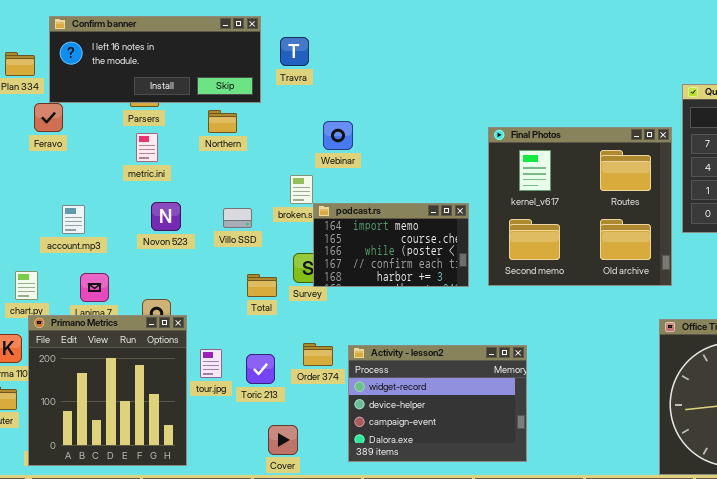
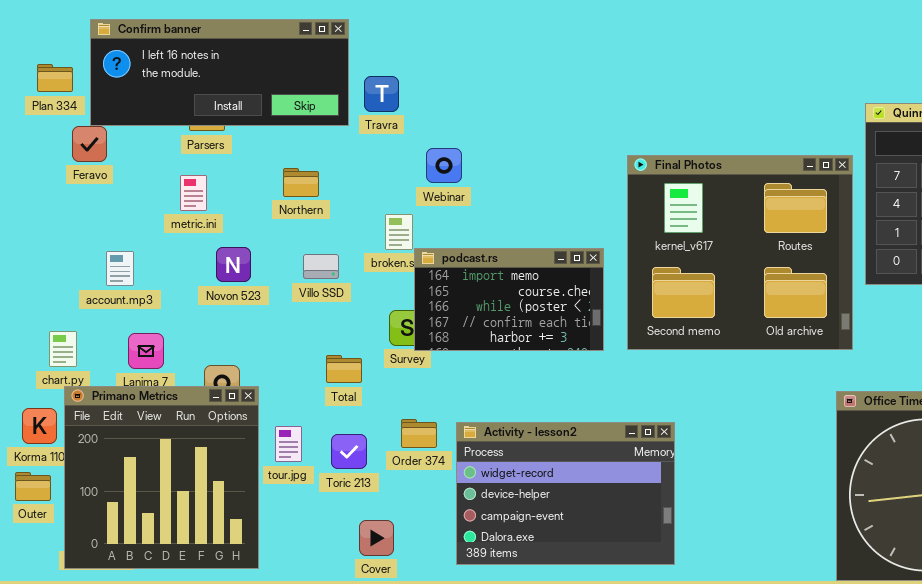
Travra: [280,37,309,66] -> [364,76,399,112], moved
Northern: [208,110,237,133] -> [283,168,319,197], moved
metric.ini: [136,133,158,162] -> [180,175,207,211], moved
Total: [247,274,277,297] -> [326,355,362,383], moved

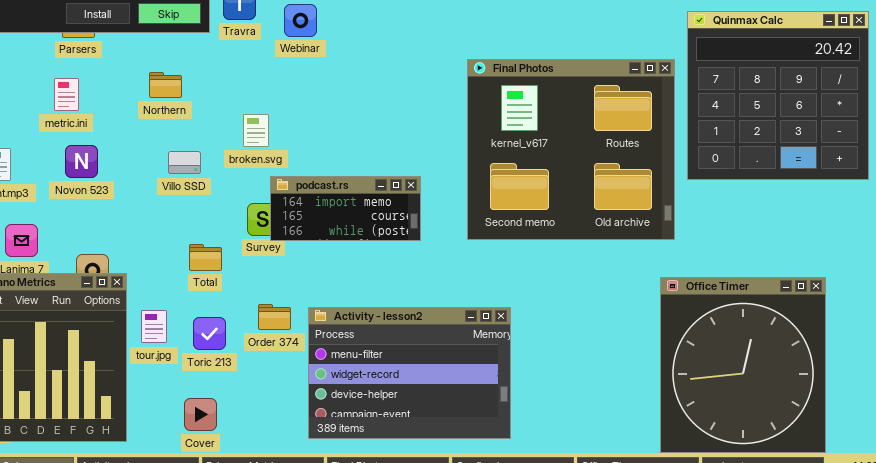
Webinar: [426,148,462,183] -> [284,4,317,37], moved
Novon 523: [216,247,251,282] -> [65,145,98,178], moved
podcast.rs: [414,248,604,351] -> [270,176,421,241], resized
Activity - lesson2: [456,422,675,565] -> [308,307,511,439], scrolled up 1 row
Cover: [359,520,394,556] -> [184,398,217,431], moved

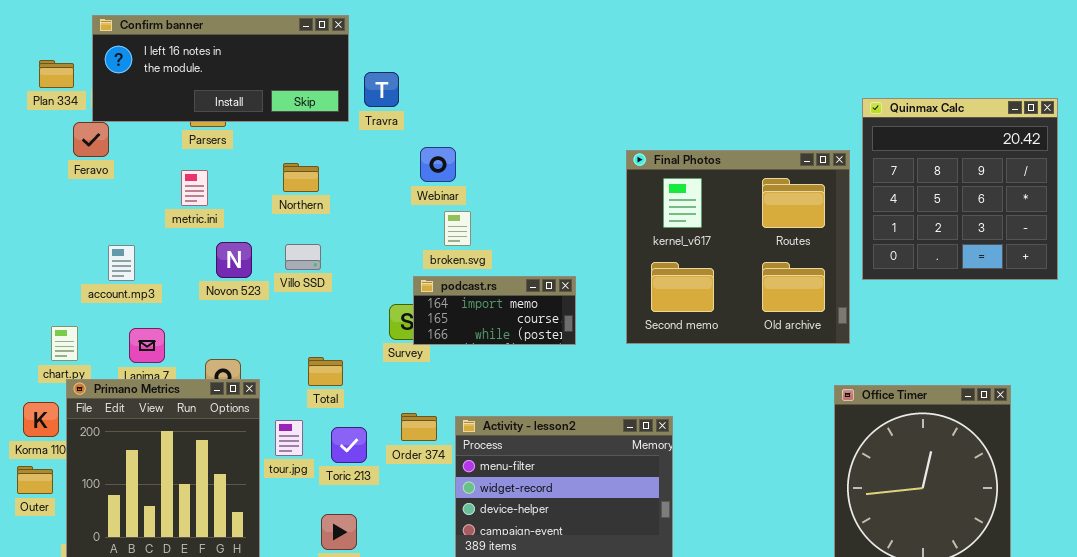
Webinar: [284,4,317,37] -> [420,147,456,182], moved
broken.svg: [243,114,269,147] -> [444,211,471,246], moved
Novon 523: [65,145,98,178] -> [216,242,252,278], moved
Villo SSD: [168,151,201,174] -> [285,244,321,270], moved
Total: [189,244,222,271] -> [308,357,343,386], moved

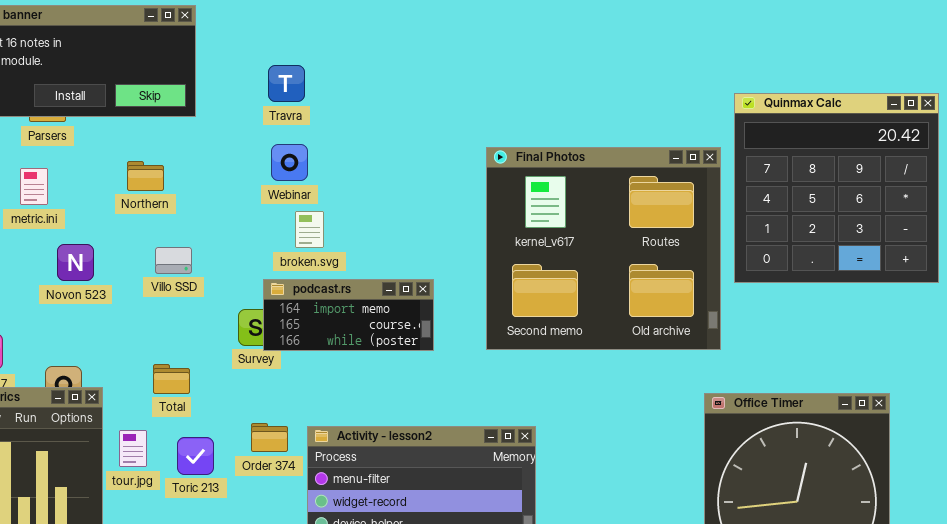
Travra: [364,72,399,107] -> [268,65,305,102], moved
Villo SSD: [285,244,321,270] -> [155,247,192,274], moved

